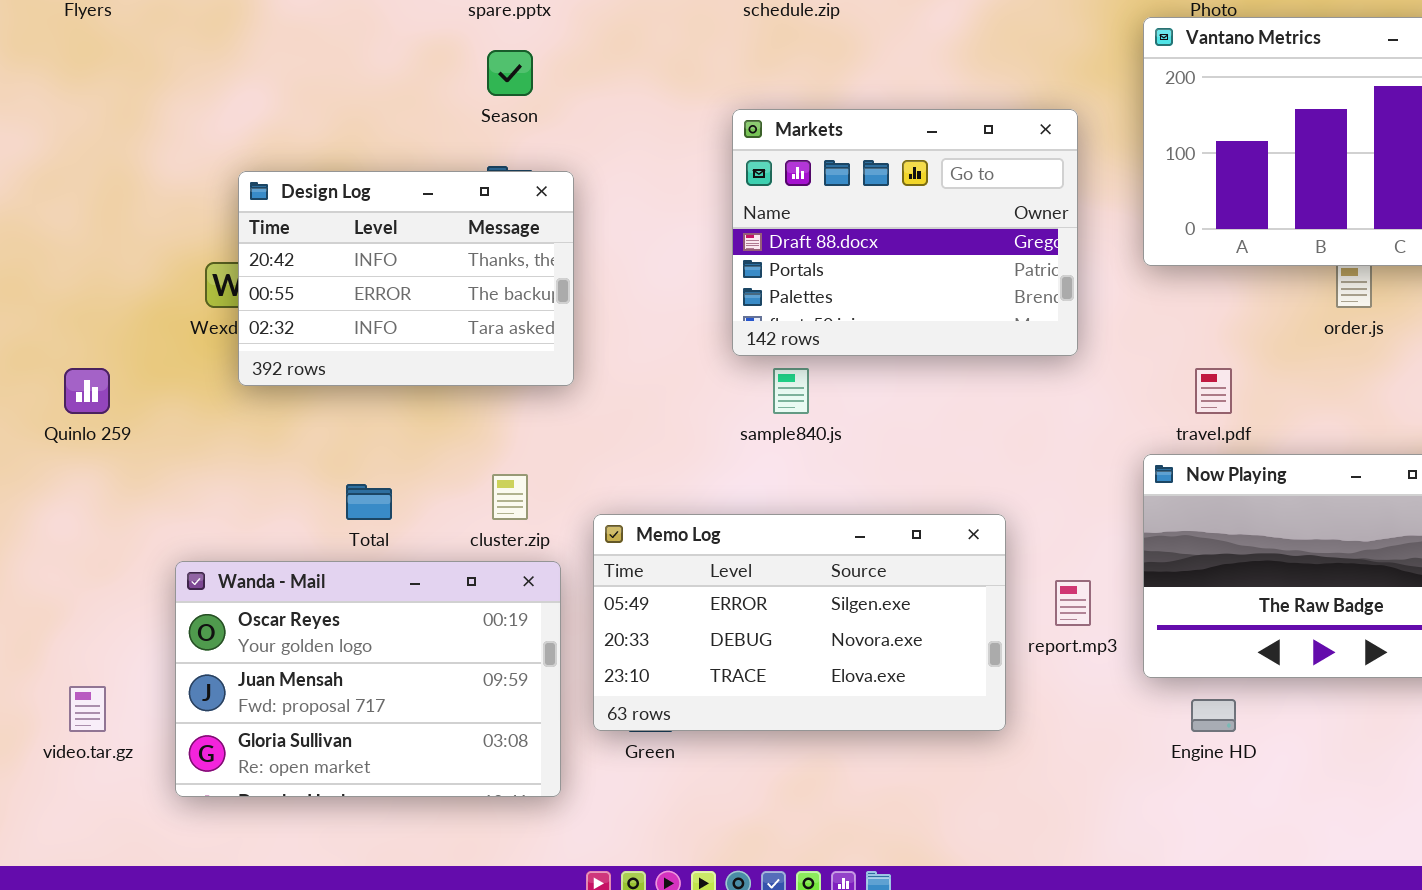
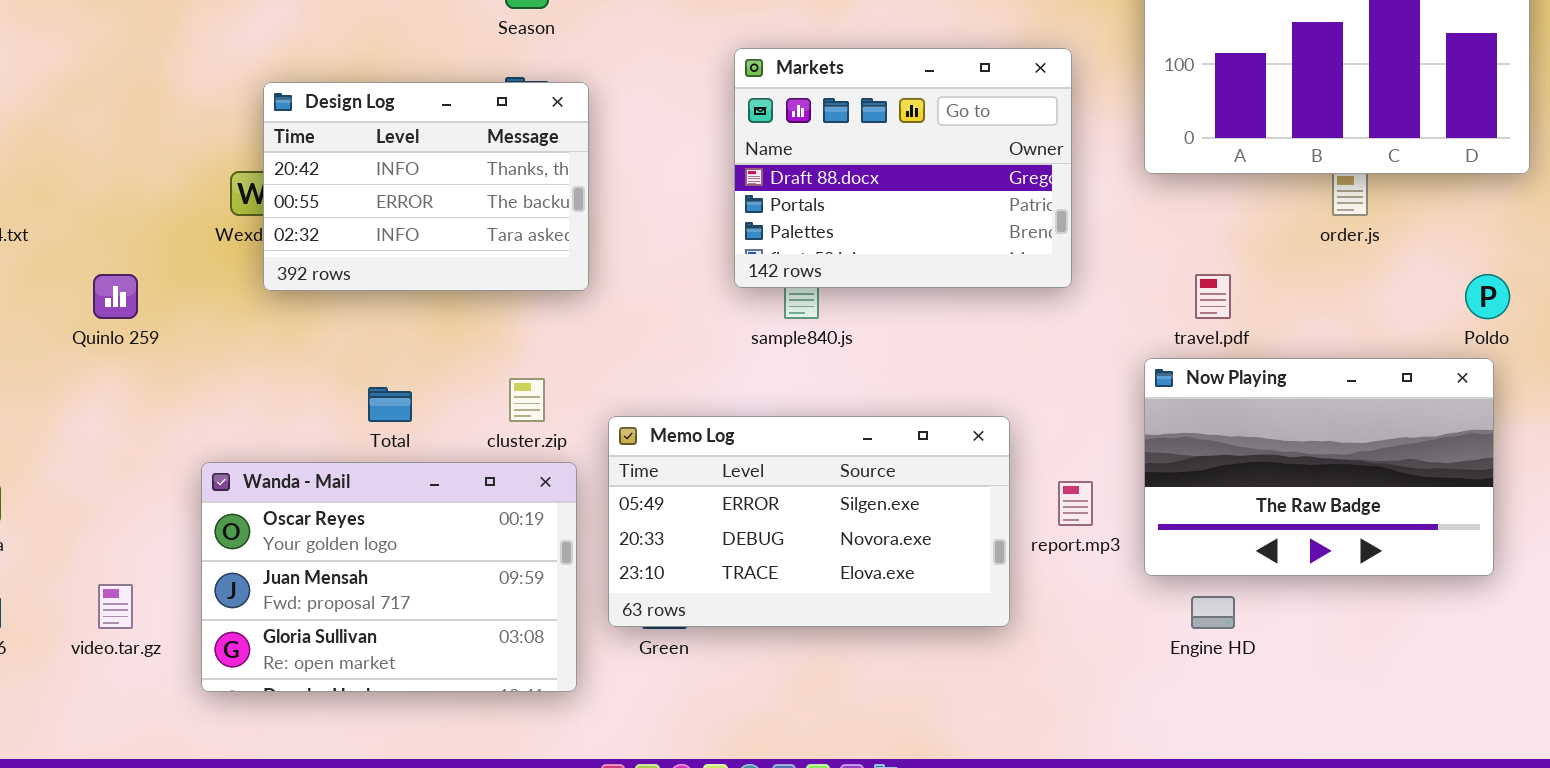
Markets: [732,109,1078,356] -> [734,48,1072,288], moved

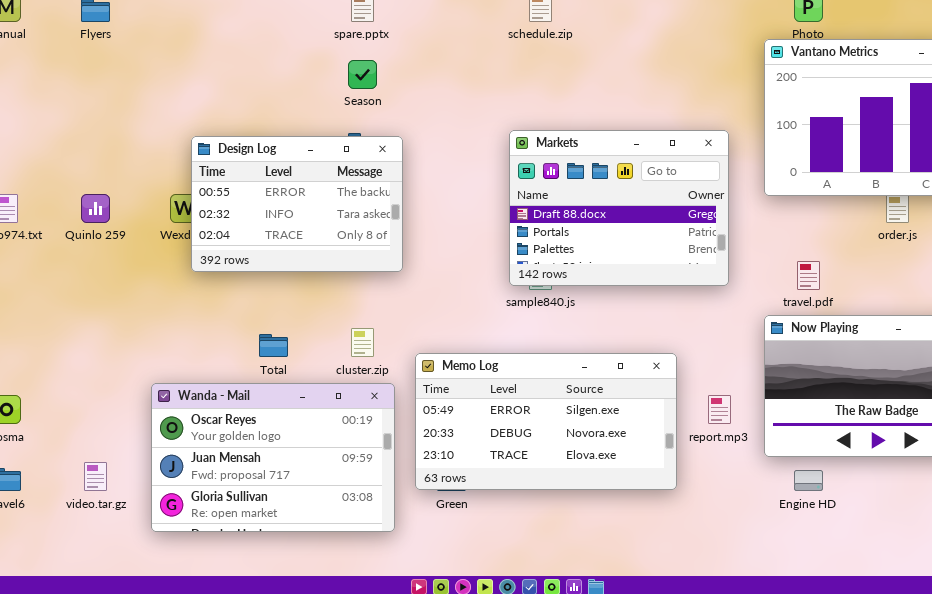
Markets: [734,48,1072,288] -> [509,130,729,286], moved
Design Log: [263,82,589,291] -> [191,136,403,272], scrolled down 1 row
Quinlo 259: [93,274,138,319] -> [81,194,110,223], moved

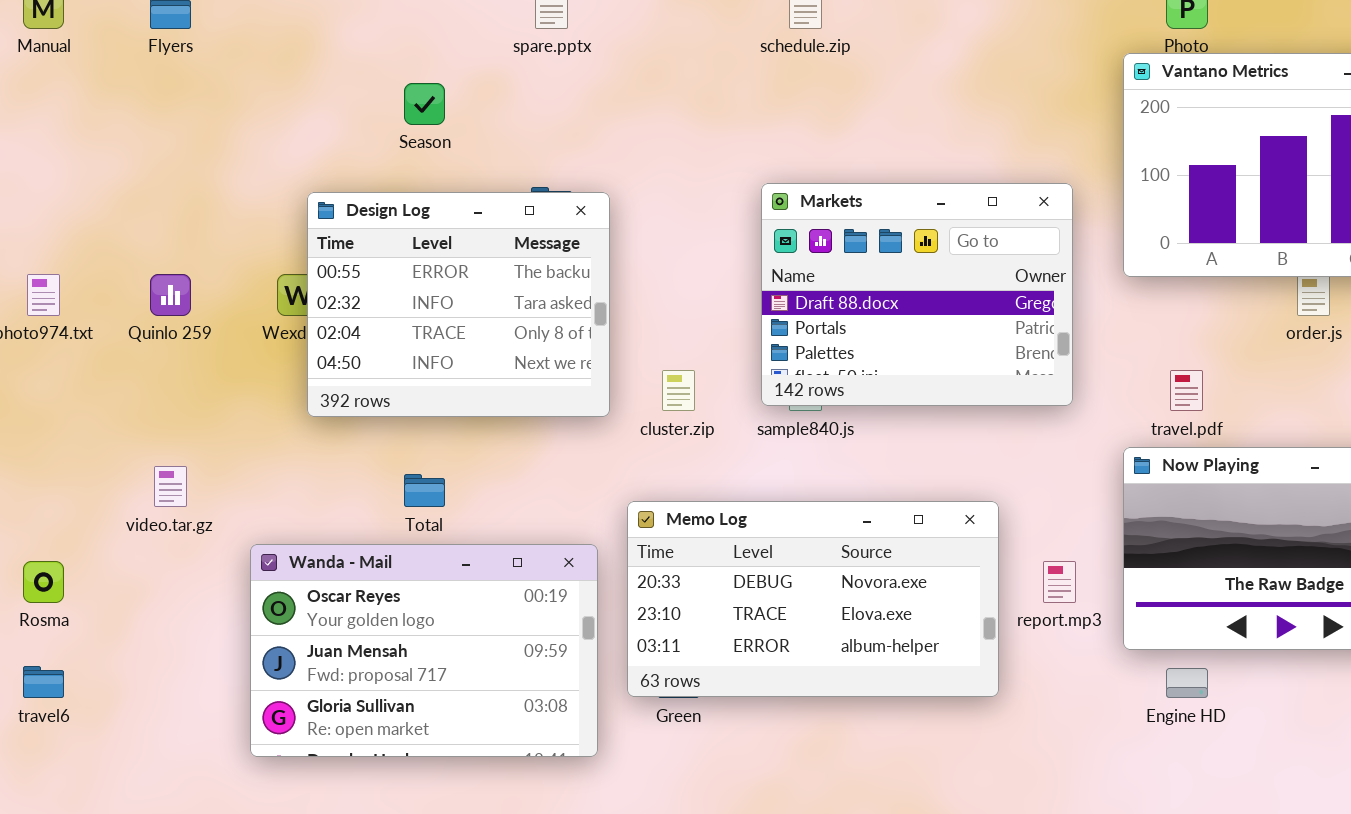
Season: [348,60,377,89] -> [404,83,445,125], moved
Design Log: [191,136,403,272] -> [307,192,610,417], resized
cluster.zip: [351,328,374,357] -> [662,370,695,411], moved
Memo Log: [415,353,677,490] -> [627,501,999,697], scrolled down 1 row
video.tar.gz: [84,462,107,491] -> [154,466,187,507], moved

